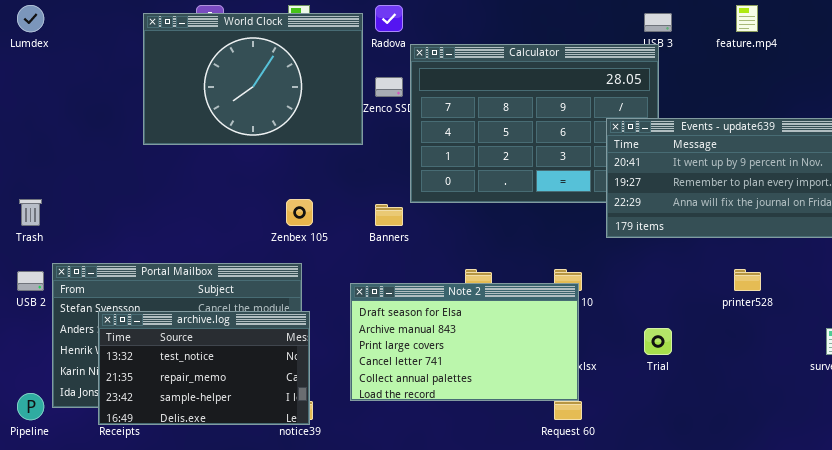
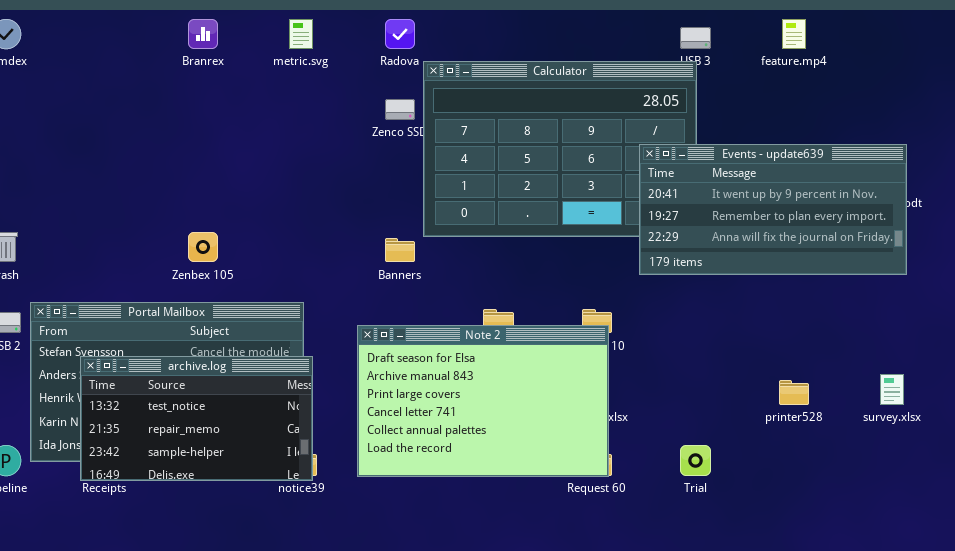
World Clock: [143,13,363,145] -> none, closed
Zenbex 105: [286,199,313,226] -> [188,232,218,262], moved
printer528: [734,269,761,291] -> [779,380,809,405], moved
Note 2: [350,283,579,401] -> [357,325,609,477], resized
Trial: [644,328,672,355] -> [680,445,711,476], moved

